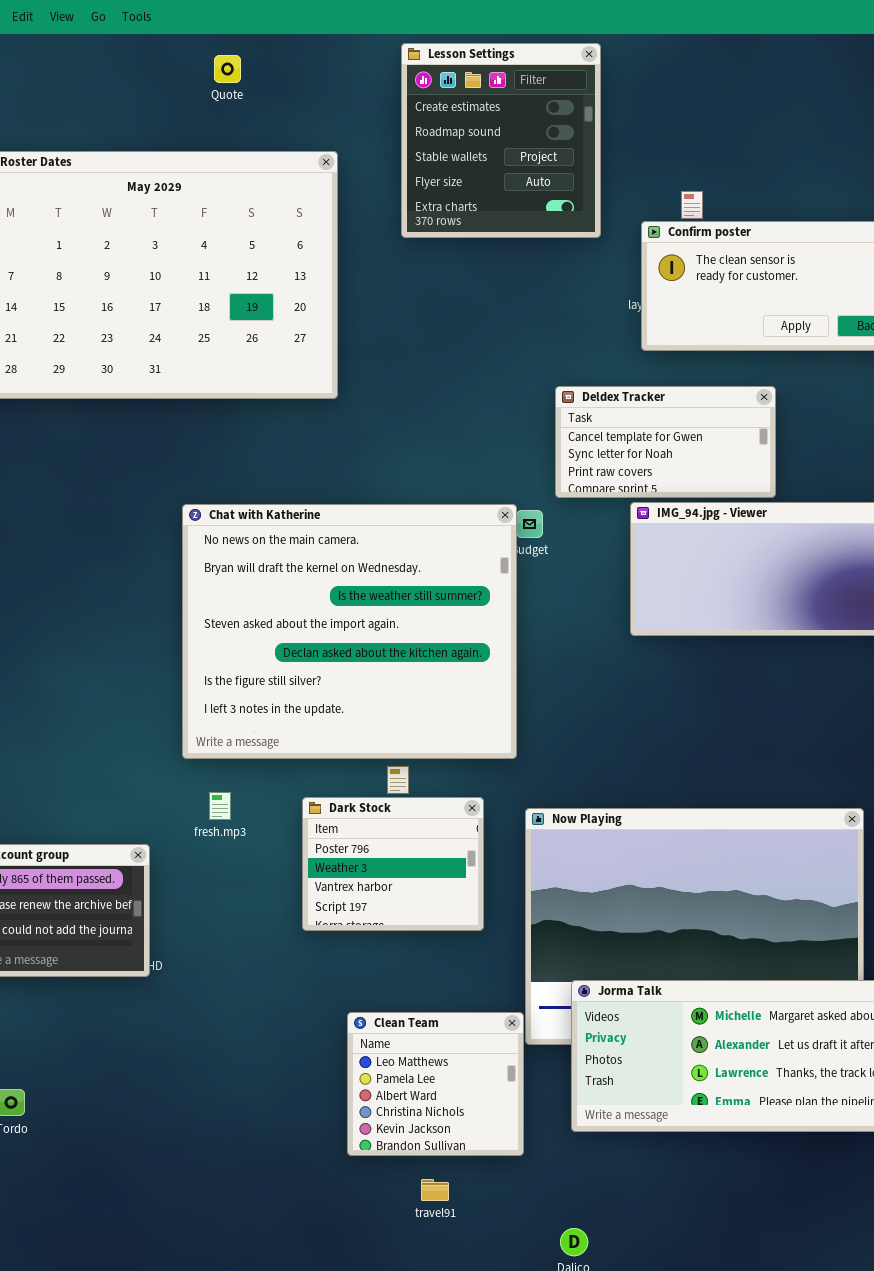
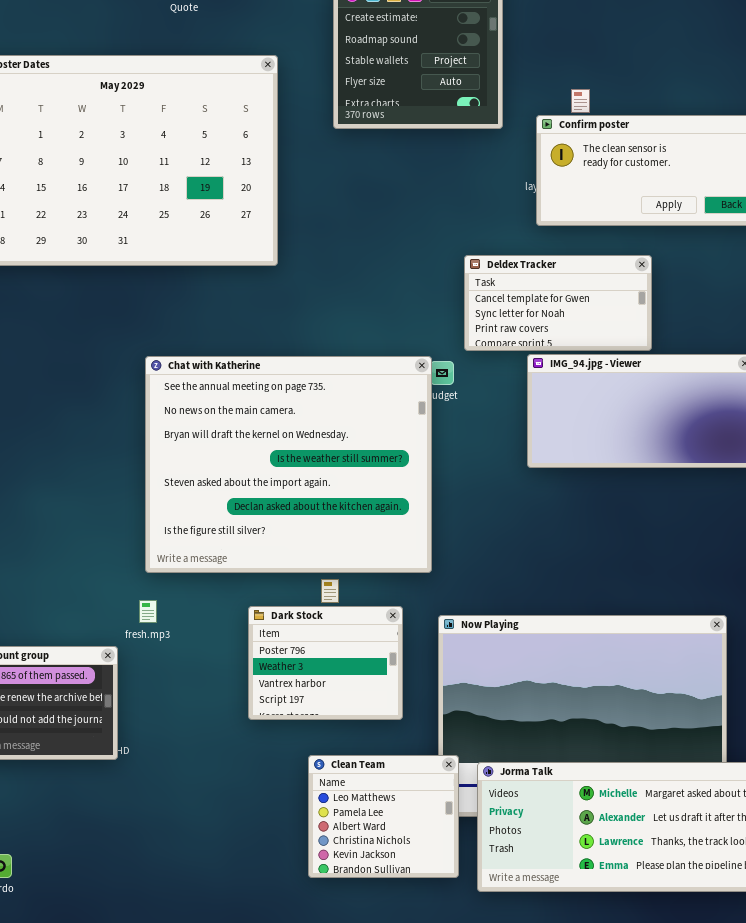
Chat with Katherine: [182,504,517,759] -> [145,356,432,573], scrolled up 1 row
fresh.mp3: [209,792,231,820] -> [139,600,157,623], moved
Clean Team: [347,1012,524,1156] -> [308,755,459,878], moved

